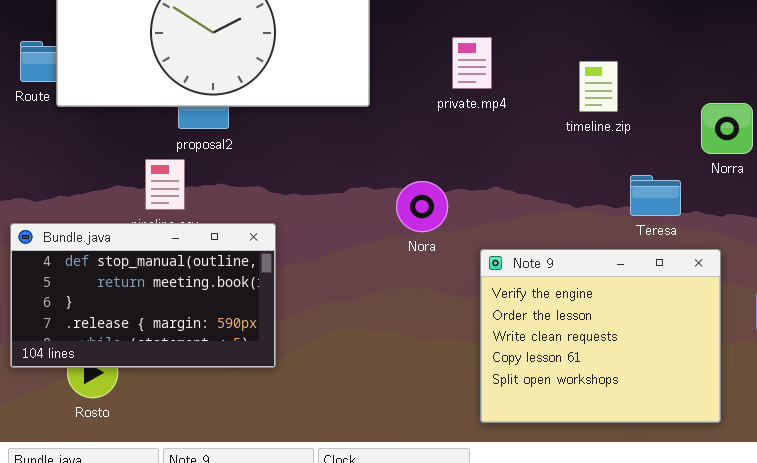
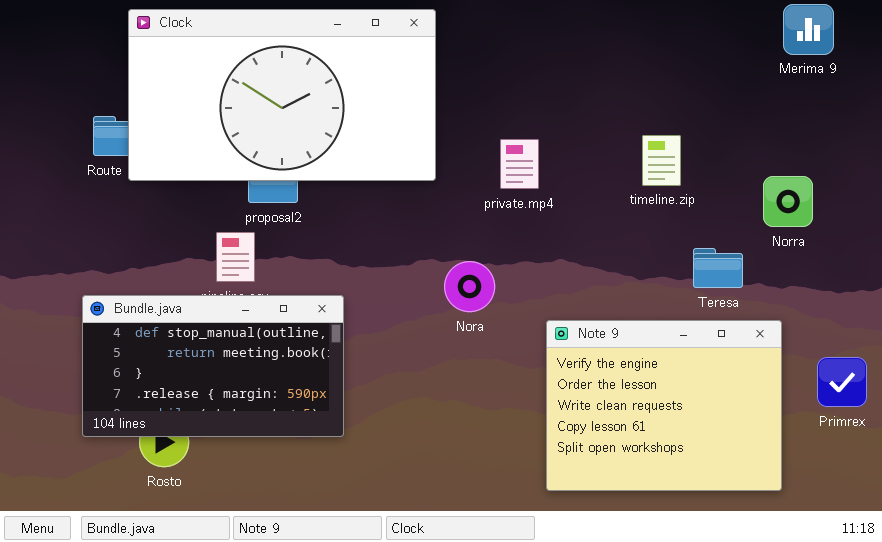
private.mp4: [452,37,492,89] -> [500,139,539,189], moved
Nora: [396,181,448,232] -> [444,261,495,312], moved

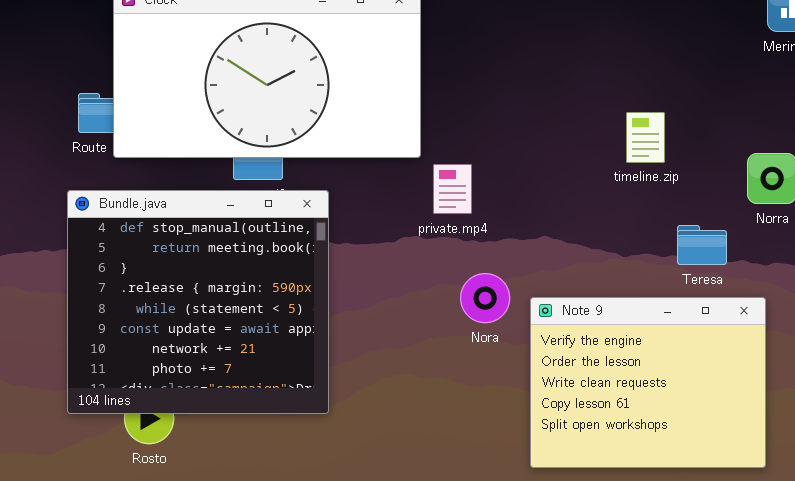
private.mp4: [500,139,539,189] -> [433,164,472,214], moved
Nora: [444,261,495,312] -> [460,273,510,323], moved
Bundle.java: [82,295,344,437] -> [67,190,329,414], resized

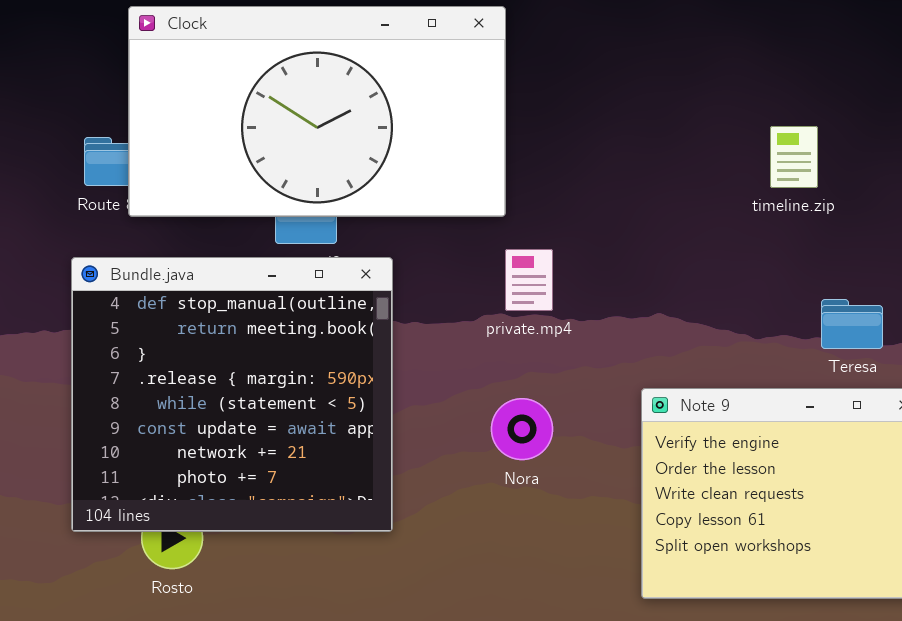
timeline.zip: [626,112,665,163] -> [770,126,818,188], moved
private.mp4: [433,164,472,214] -> [505,249,553,311], moved
Nora: [460,273,510,323] -> [491,398,553,460], moved

